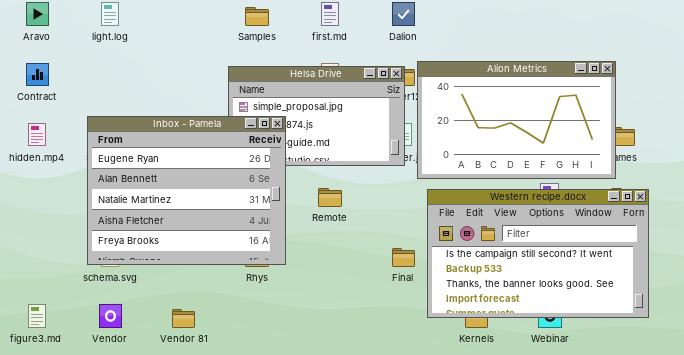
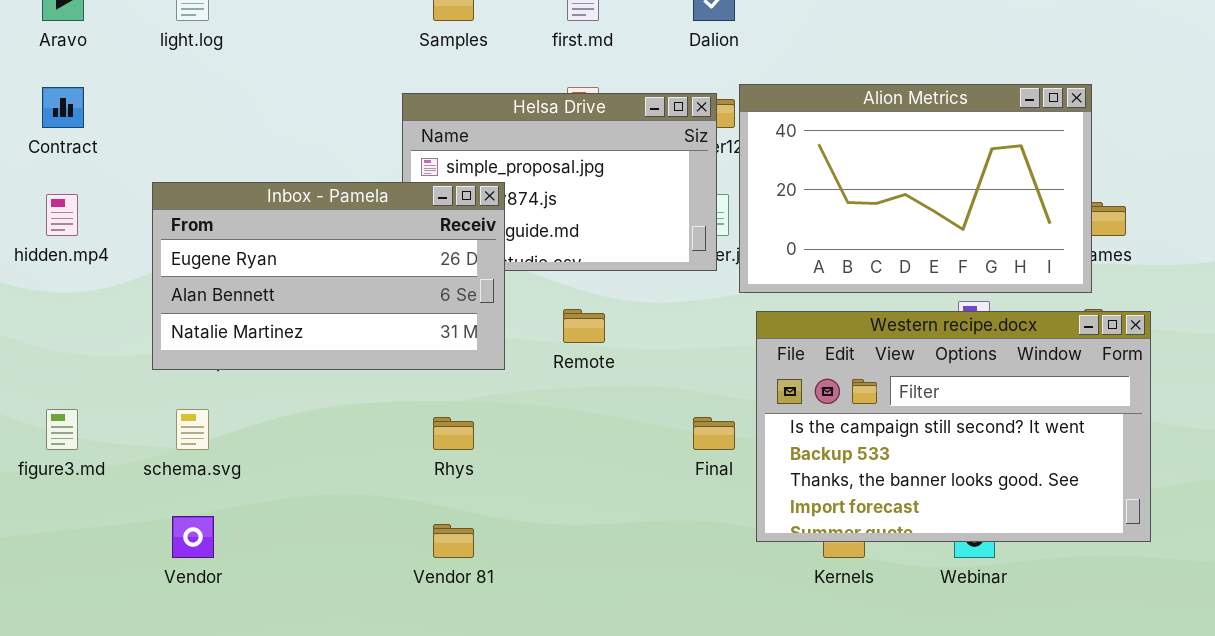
Inbox - Pamela: [87,116,286,265] -> [152,182,505,370], resized
figure3.md: [28,304,46,328] -> [46,409,78,450], moved
Vendor 81: [172,309,195,328] -> [433,524,474,558], moved

